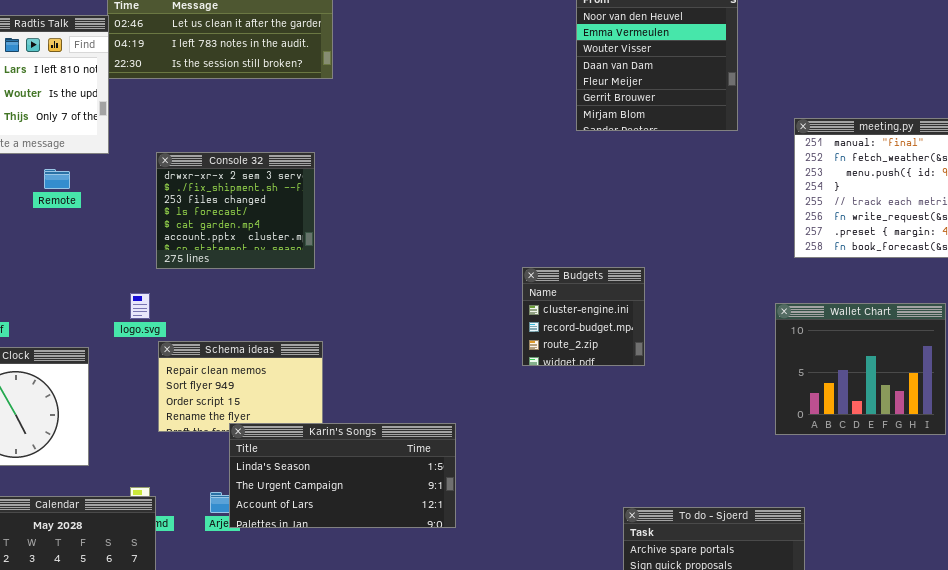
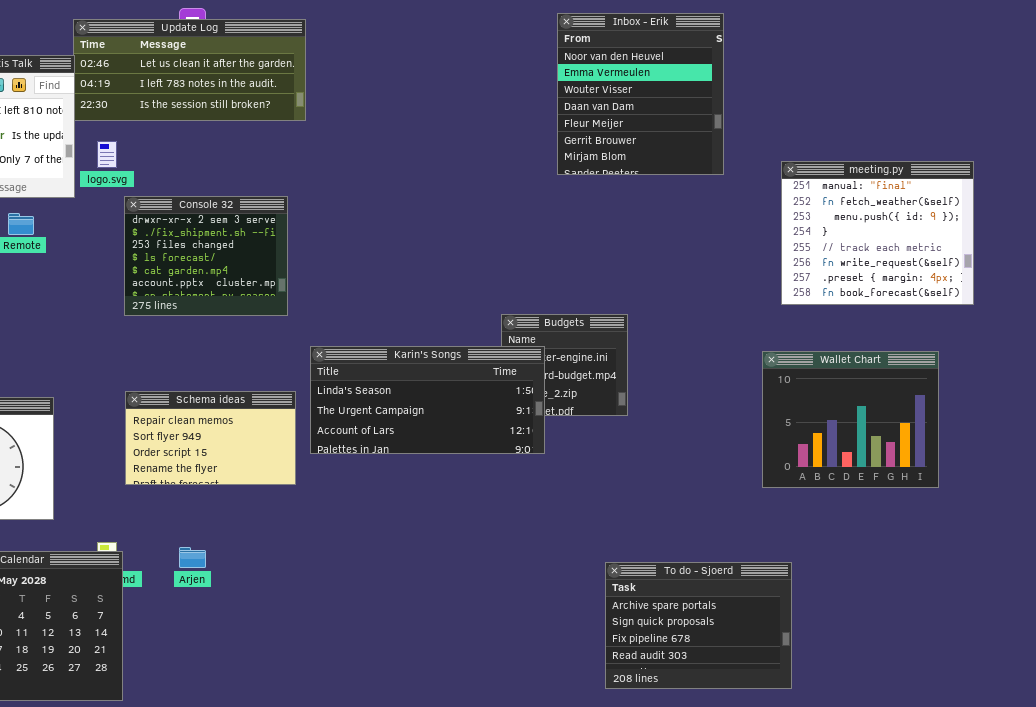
logo.svg: [130,293,150,319] -> [97,141,117,168], moved
Karin's Songs: [229,423,456,528] -> [310,346,545,454], moved

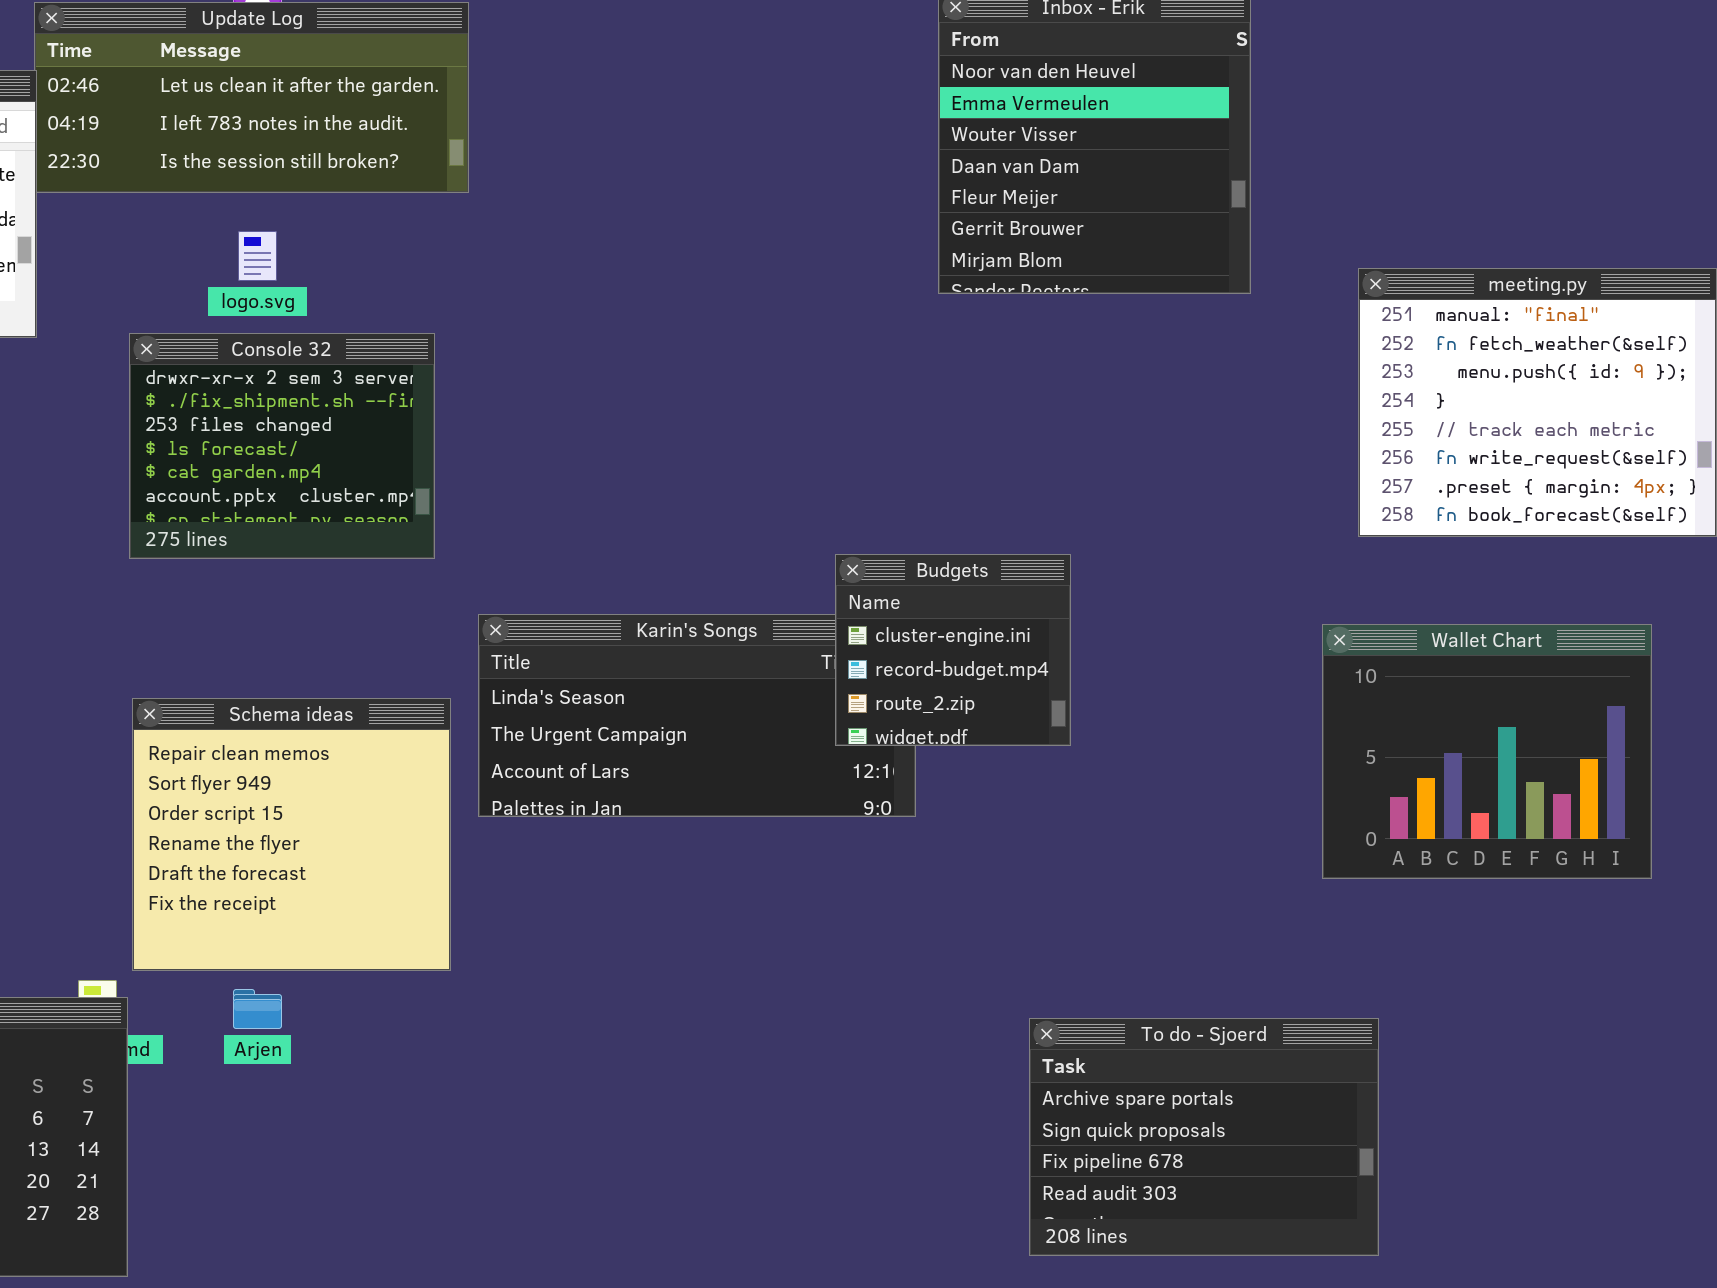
logo.svg: [97,141,117,168] -> [238,231,277,281], moved
Budgets: [501,314,628,416] -> [835,554,1071,746], raised
Schema ideas: [125,391,296,485] -> [132,698,451,971], resized

